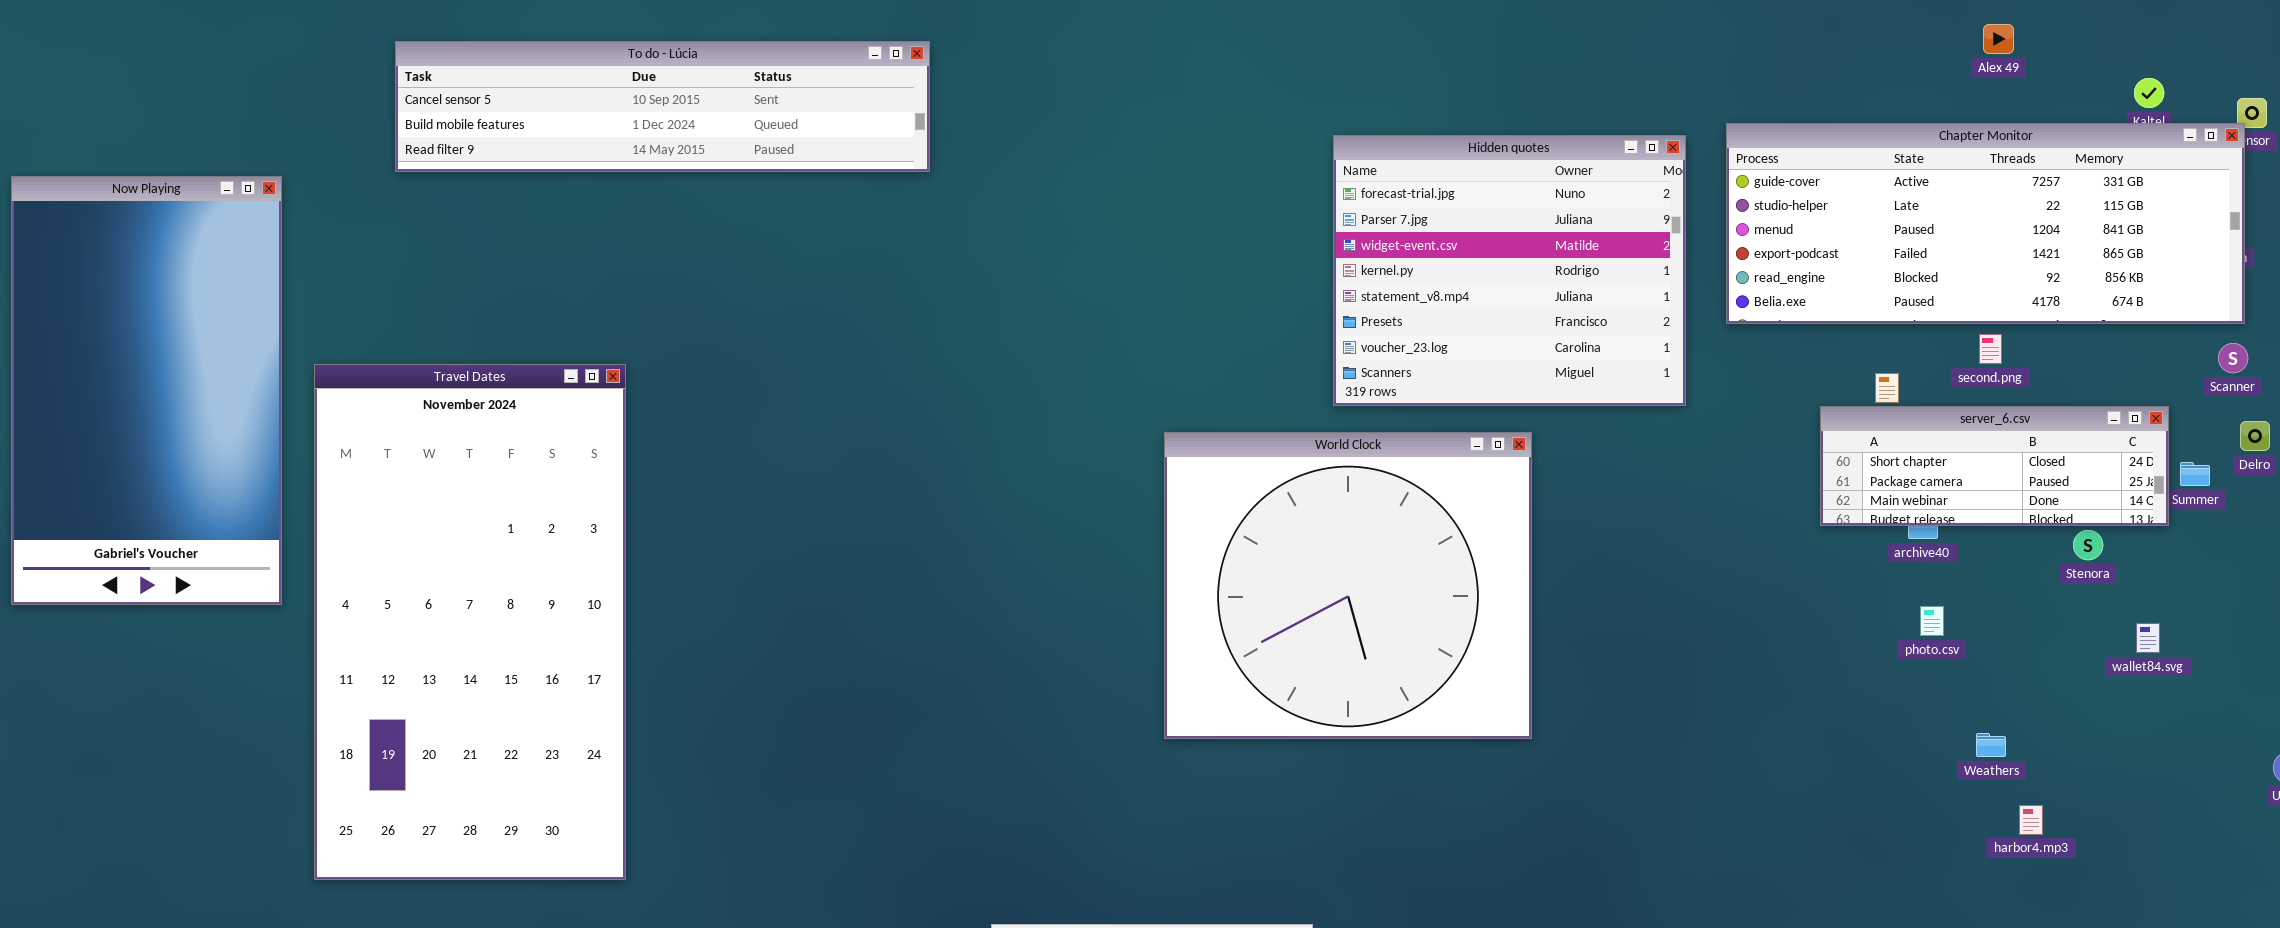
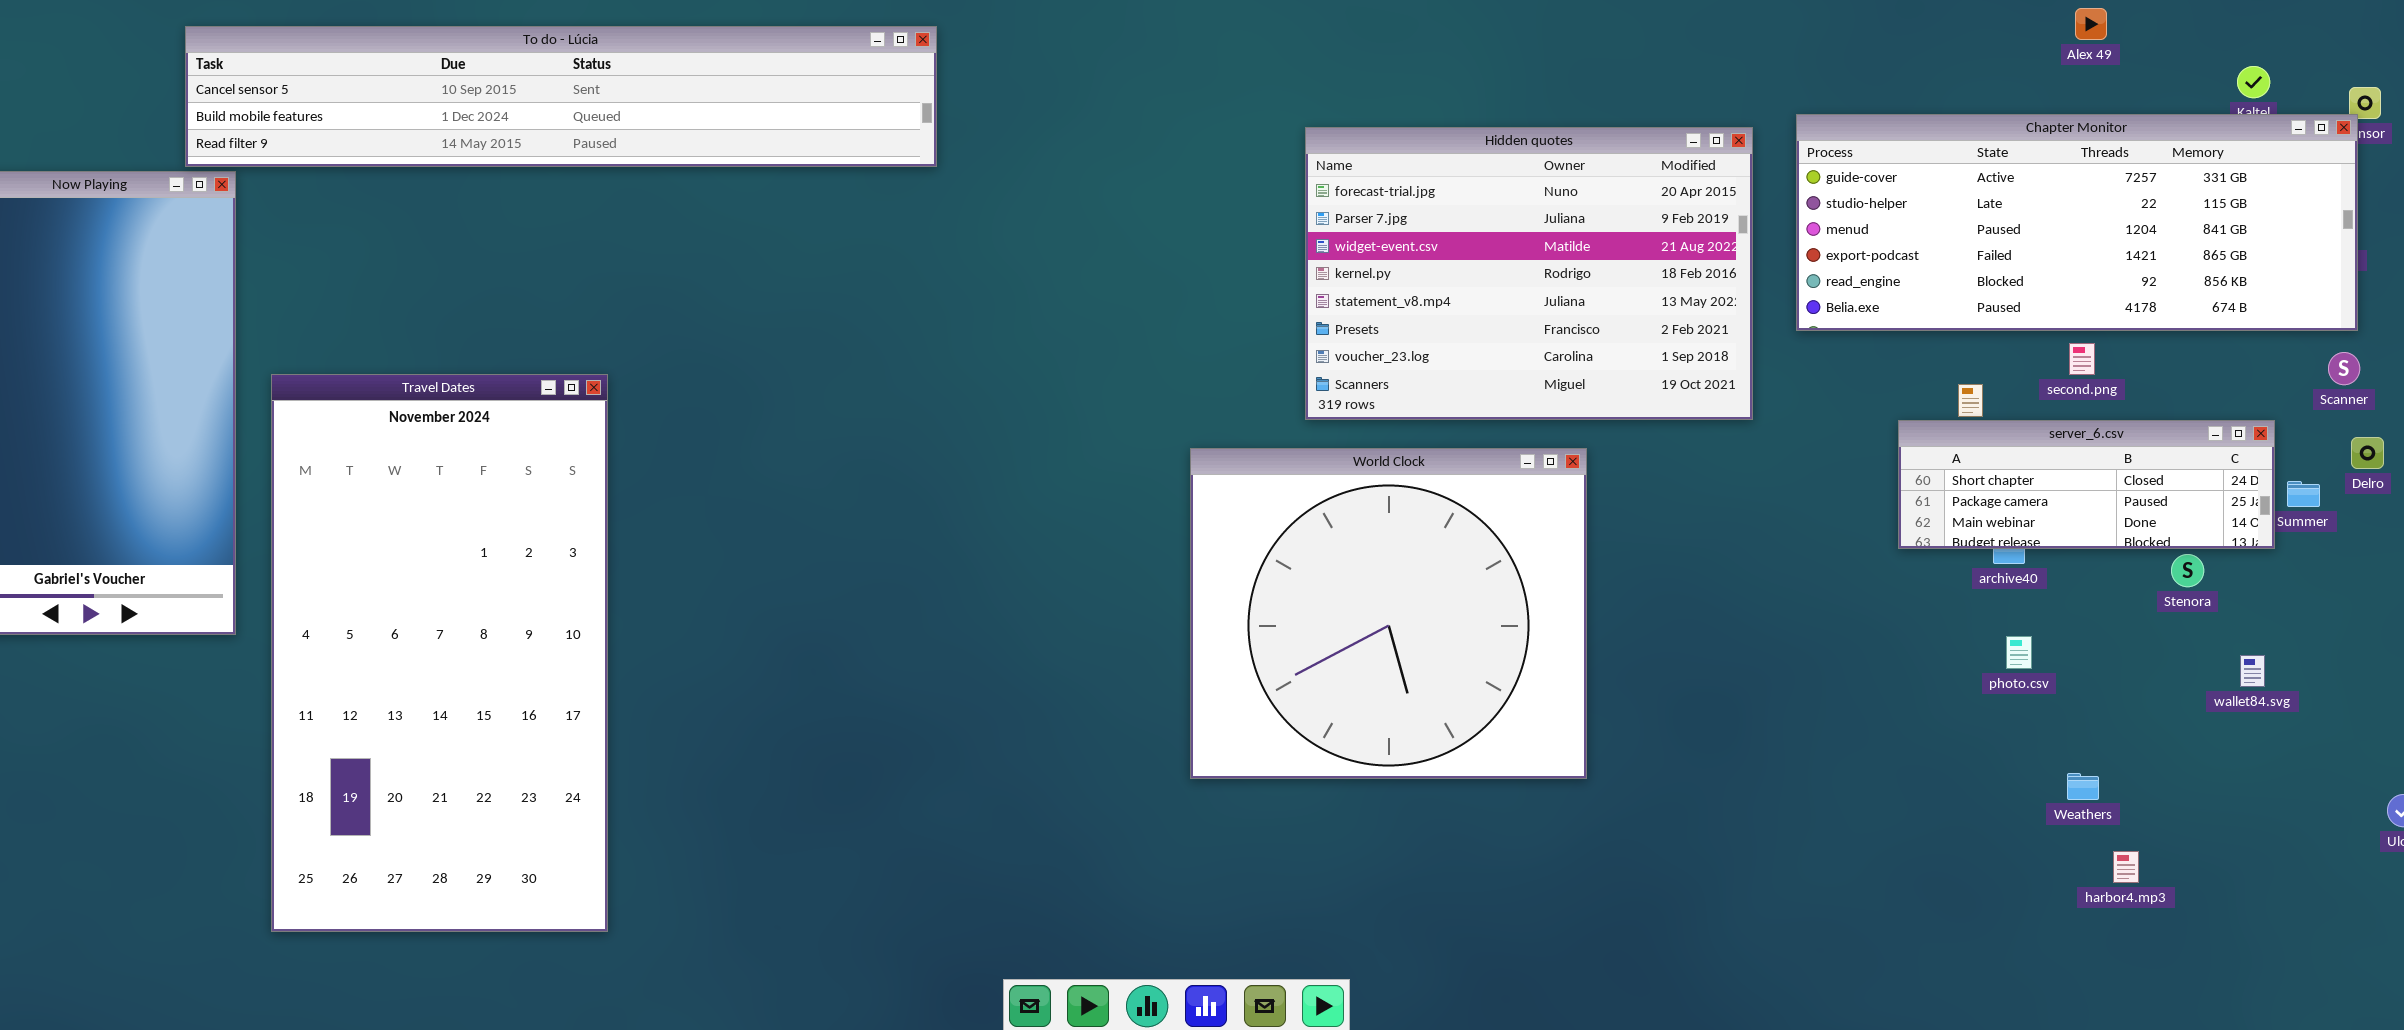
To do - Lúcia: [395,41,930,172] -> [185,26,937,167], resized
Hidden quotes: [1333,135,1686,406] -> [1305,127,1753,420], resized

